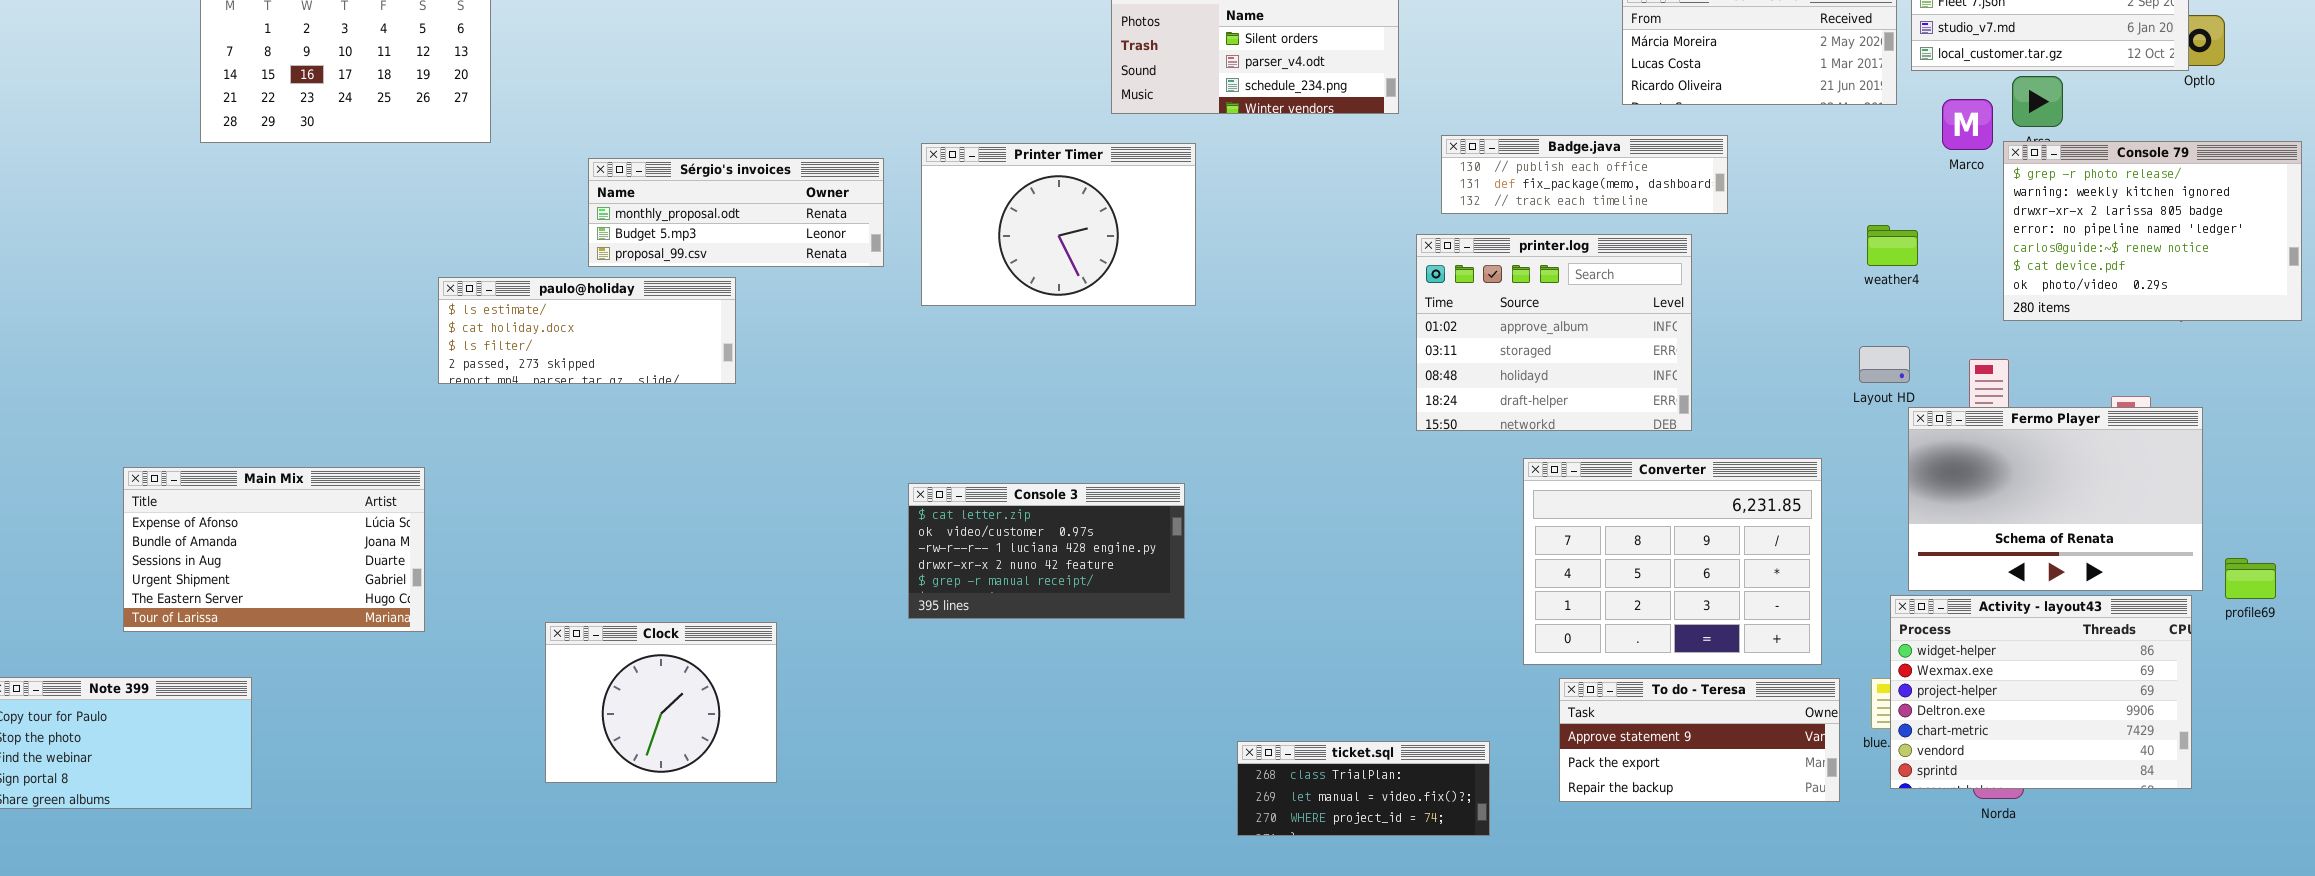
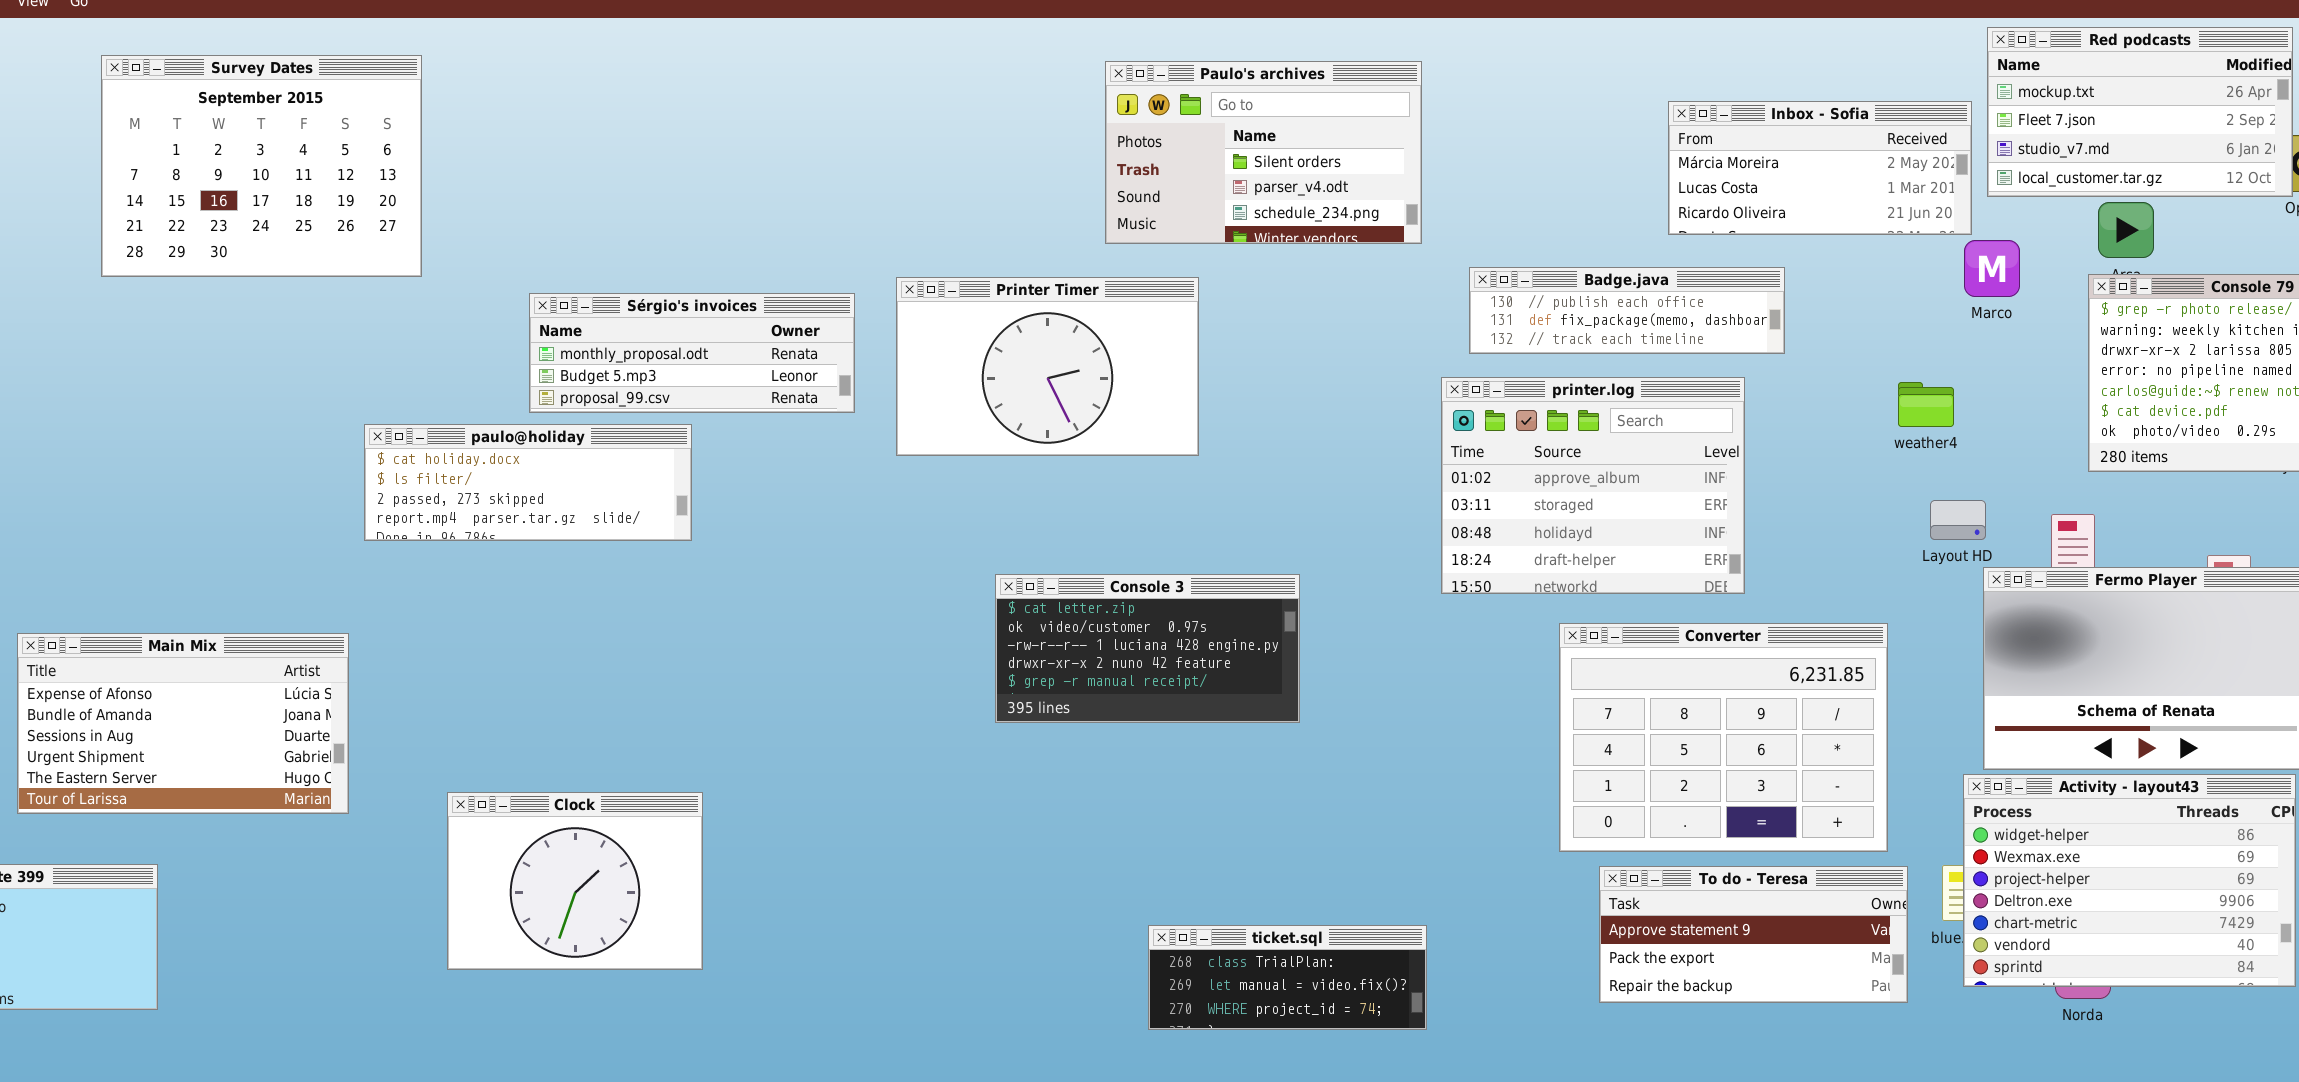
Marco: [1942,99,1993,150] -> [1964,240,2020,297], moved
weather4: [1867,225,1918,266] -> [1898,382,1954,427], moved
paulo@holiday: [438,277,736,384] -> [364,424,692,541], scrolled down 1 row
Console 3: [908,483,1185,619] -> [995,574,1300,723], moved
Clock: [545,622,777,783] -> [447,792,703,970], moved
ticket.sql: [1237,741,1490,836] -> [1148,925,1427,1030], moved

